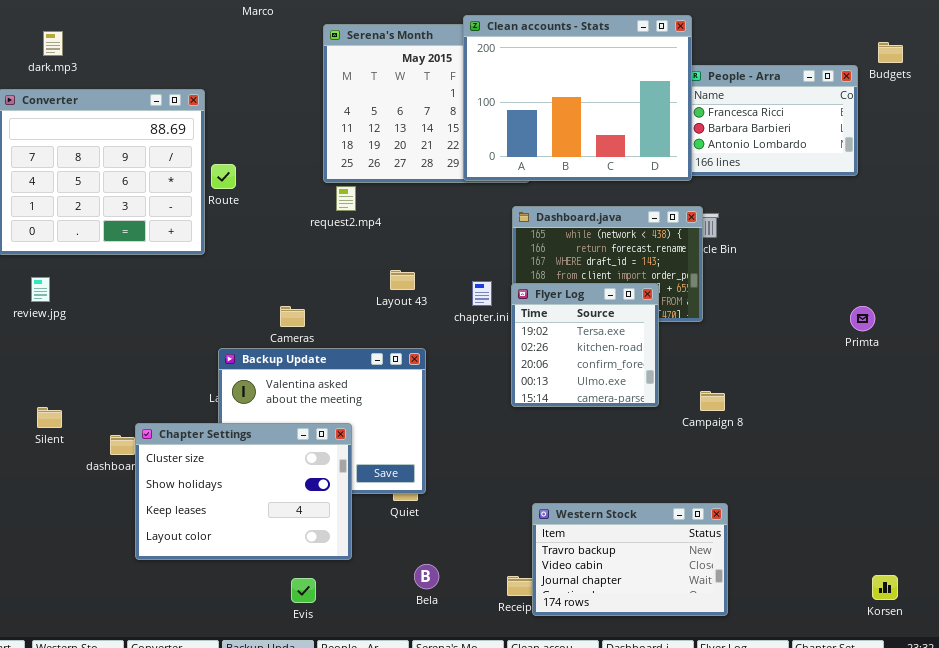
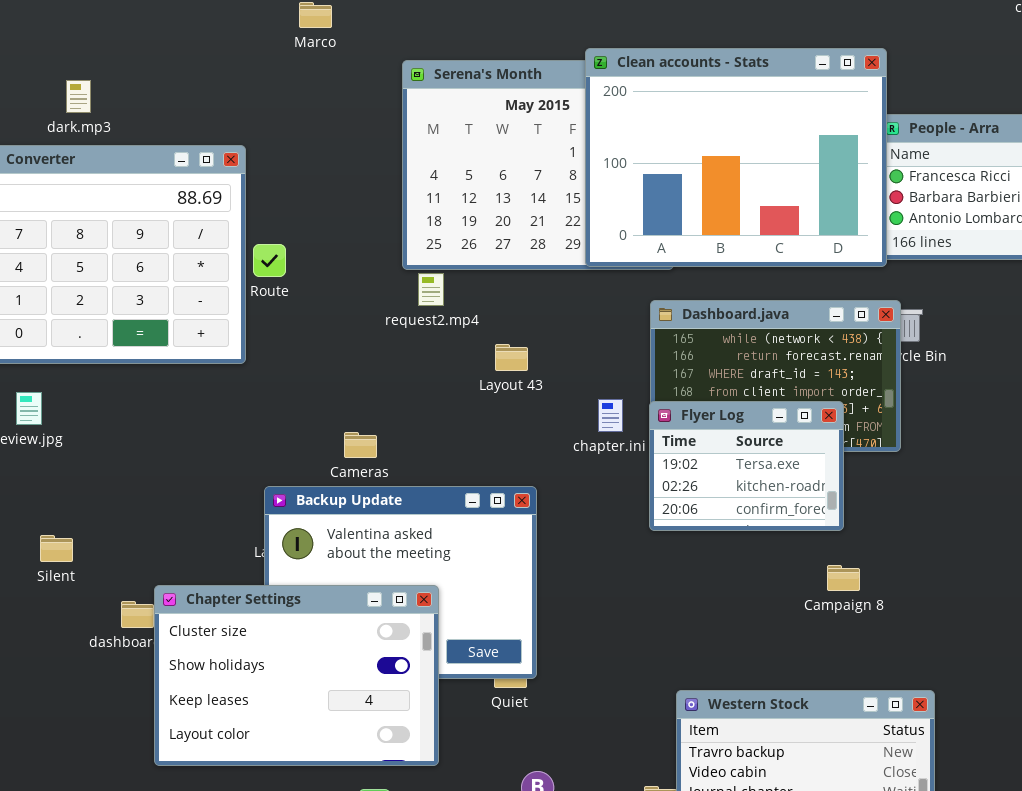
dark.mp3: [43,31,63,56] -> [66,80,91,113], moved
Layout 43: [390,270,415,290] -> [495,344,528,371], moved
Flyer Log: [511,283,659,407] -> [649,401,844,531], resized
Campaign 8: [700,391,725,411] -> [827,565,860,591], moved
Silent: [37,407,62,428] -> [40,535,73,562], moved

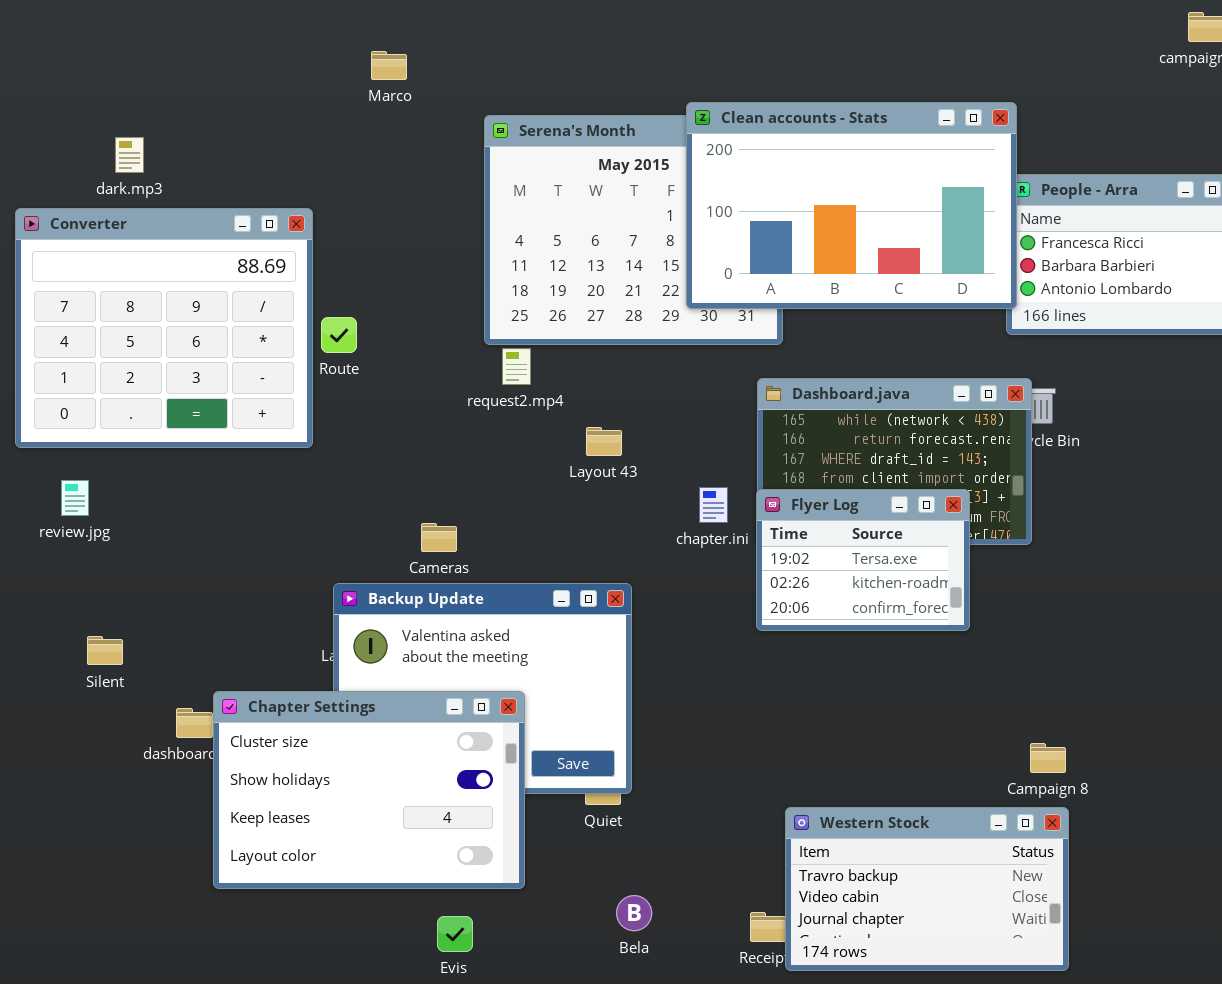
Clean accounts - Stats: [585,48,887,267] -> [686,102,1017,309], resized
Campaign 8: [827,565,860,591] -> [1030,743,1066,773], moved

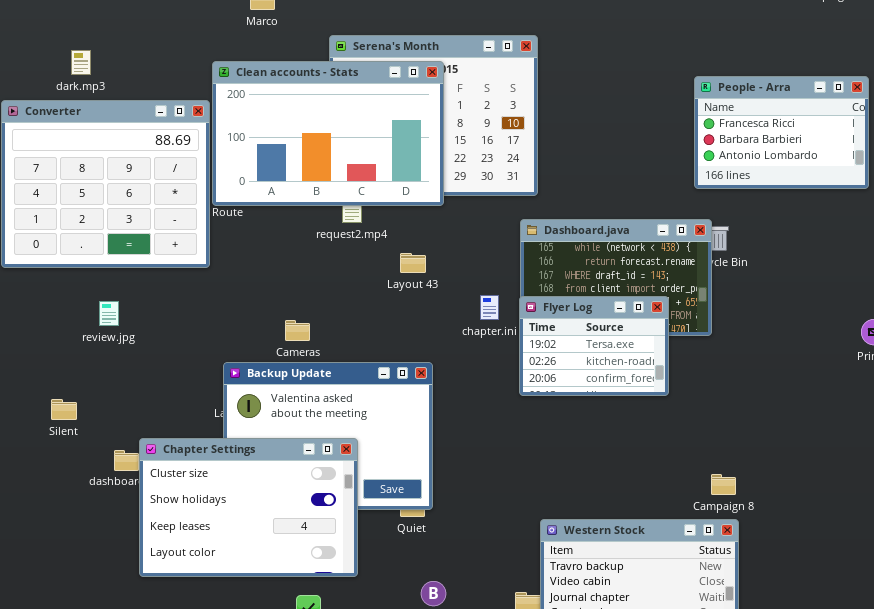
Clean accounts - Stats: [686,102,1017,309] -> [212,61,444,206], moved
review.jpg: [61,480,89,516] -> [99,301,119,326], moved

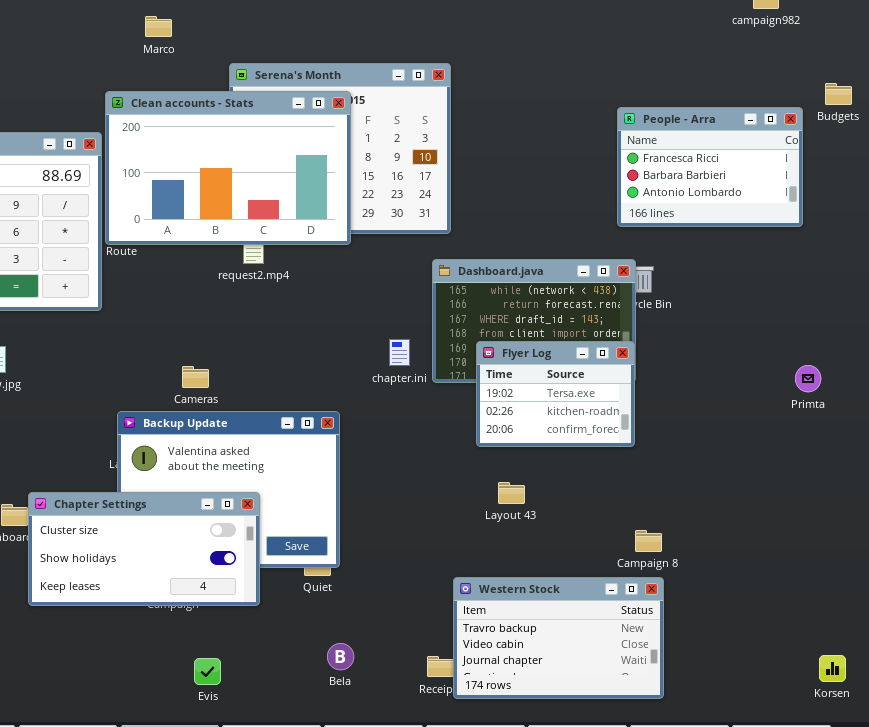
Layout 43: [400,253,426,273] -> [498,482,525,504], moved
Flyer Log: [519,296,669,396] -> [476,341,635,447], moved
Chapter Settings: [139,438,358,577] -> [28,492,260,606], resized

